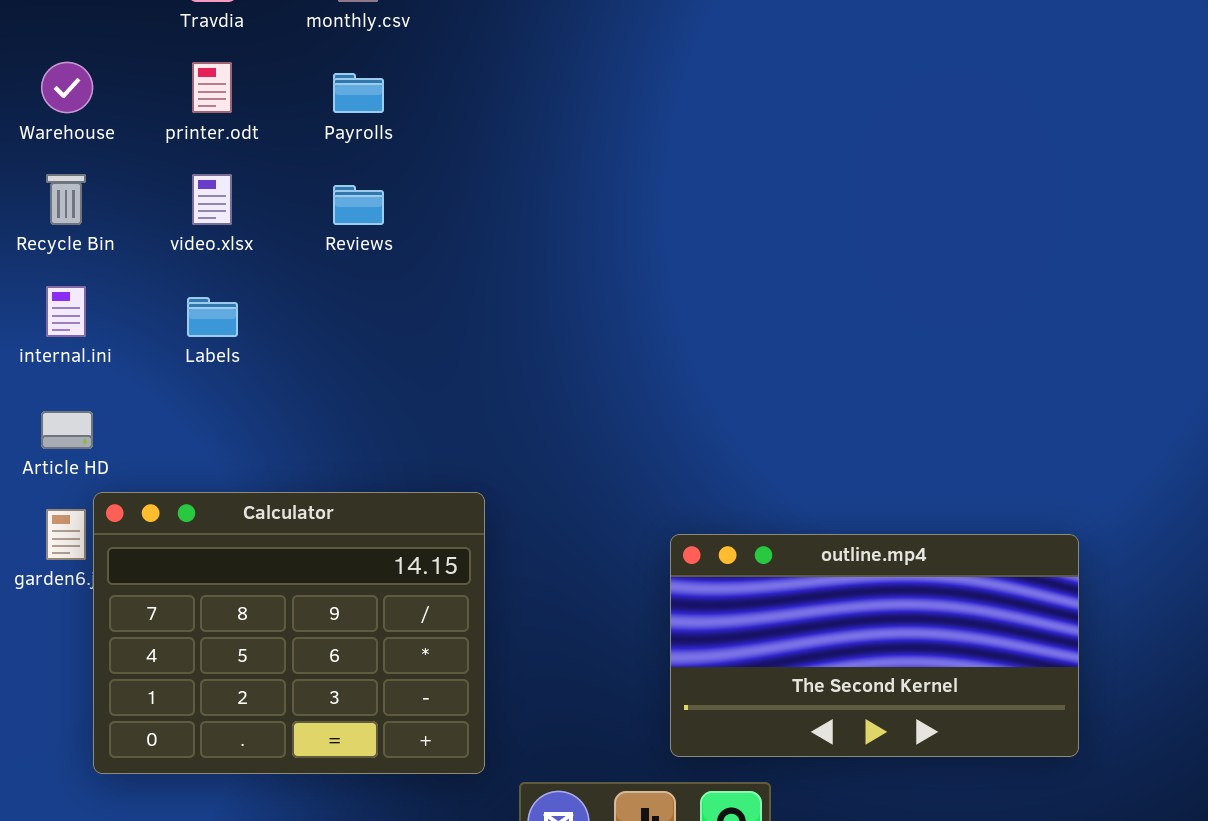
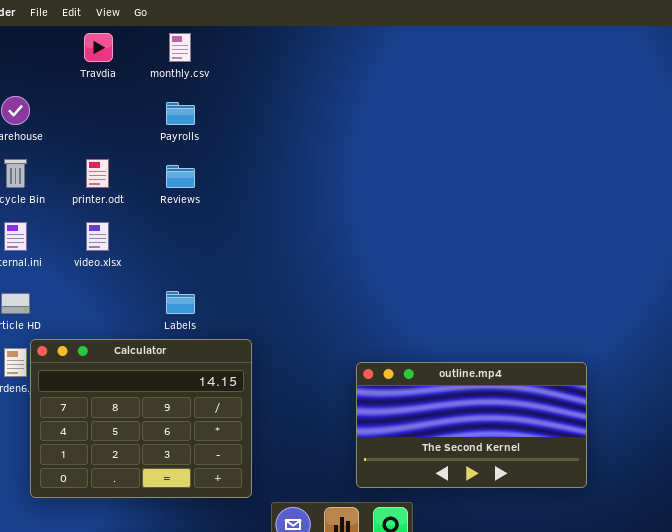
printer.odt: [192,62,232,113] -> [86,159,109,188], moved
video.xlsx: [192,174,232,225] -> [86,222,109,251], moved
Labels: [187,297,238,337] -> [166,291,195,314], moved

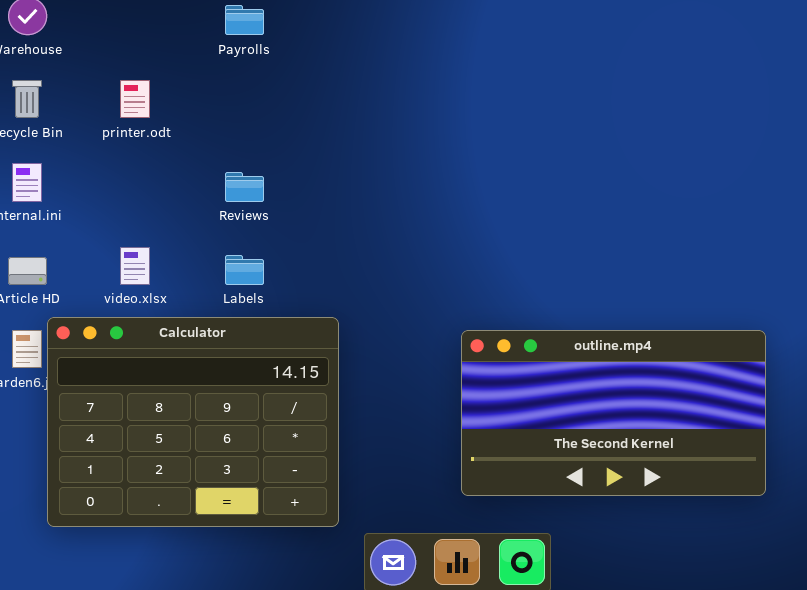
Reviews: [166,165,195,188] -> [225,172,264,202], moved
video.xlsx: [86,222,109,251] -> [120,247,150,285], moved
outline.mp4: [356,362,587,488] -> [461,330,766,496], moved

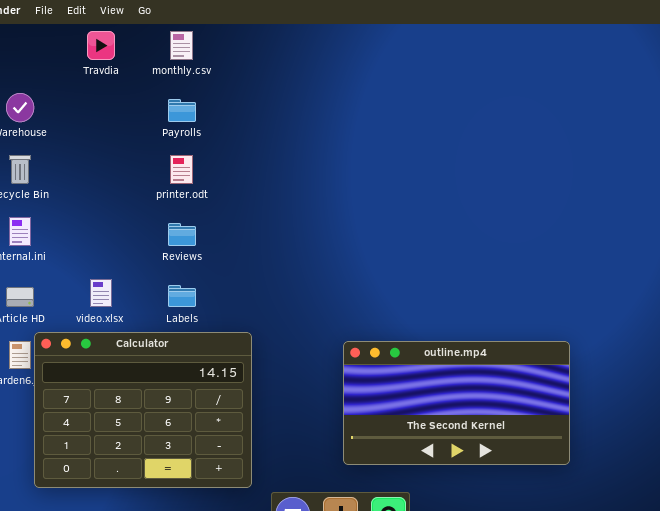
printer.odt: [120,80,150,118] -> [170,155,193,184], moved

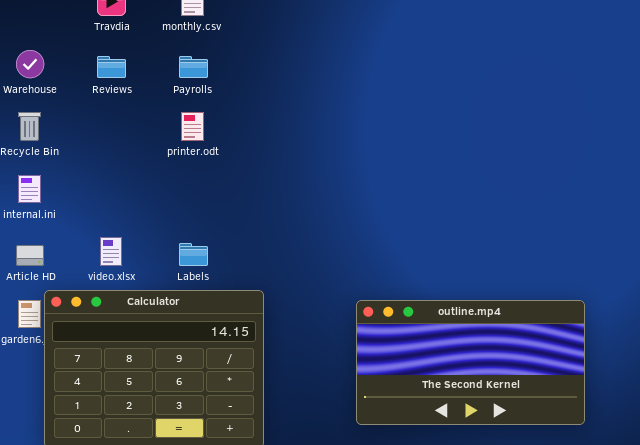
Reviews: [168,223,196,246] -> [97,56,126,78], moved

